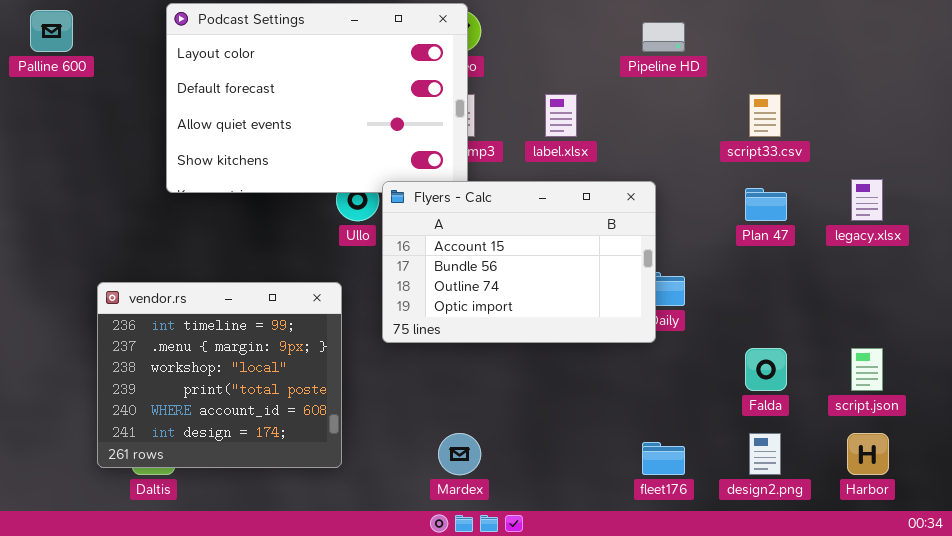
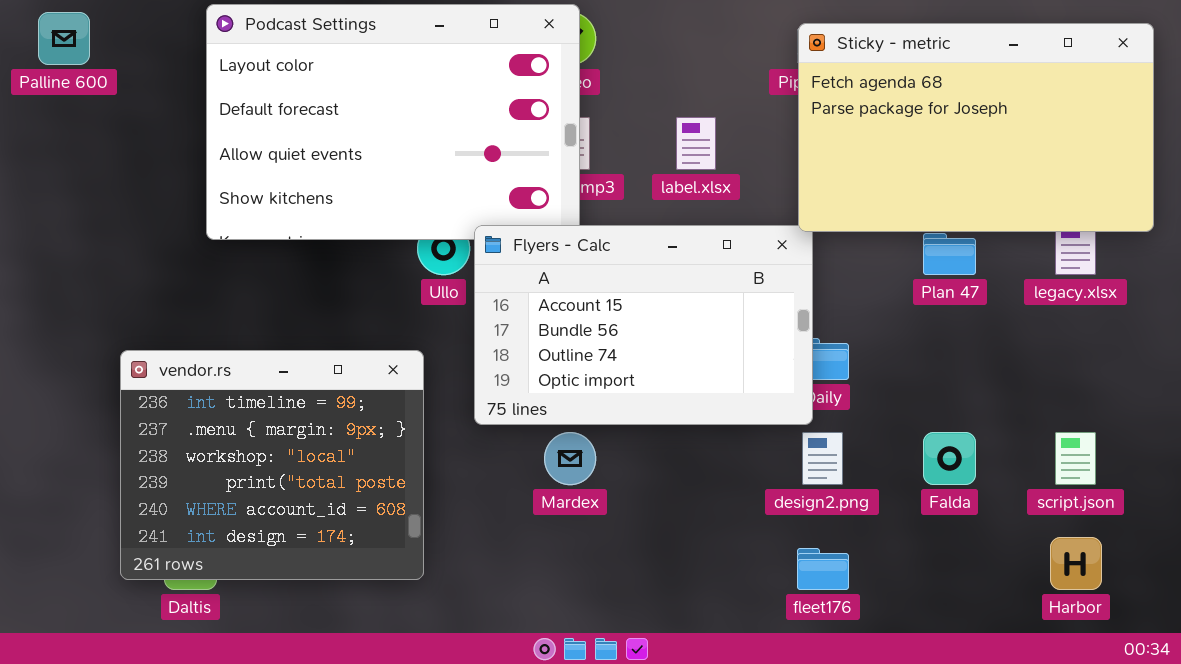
Sticky - metric: none -> [798,23,1154,232], opened
Mardex: [438,433,481,475] -> [544,432,596,485], moved
design2.png: [749,433,781,475] -> [802,432,843,485], moved

